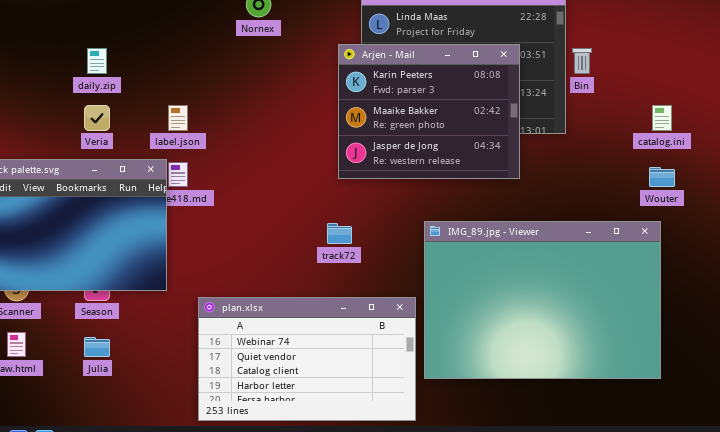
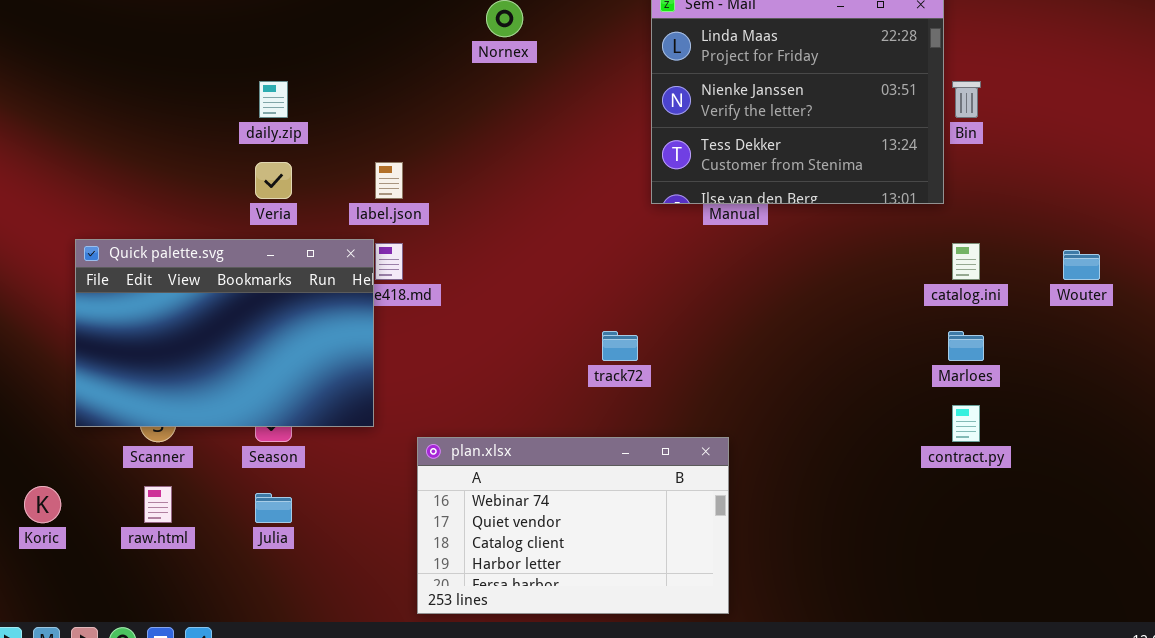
Arjen - Mail: [338,44,520,179] -> none, closed
catalog.ini: [652,105,672,131] -> [952,243,980,280], moved
IMG_89.jpg - Viewer: [424,221,661,379] -> none, closed

